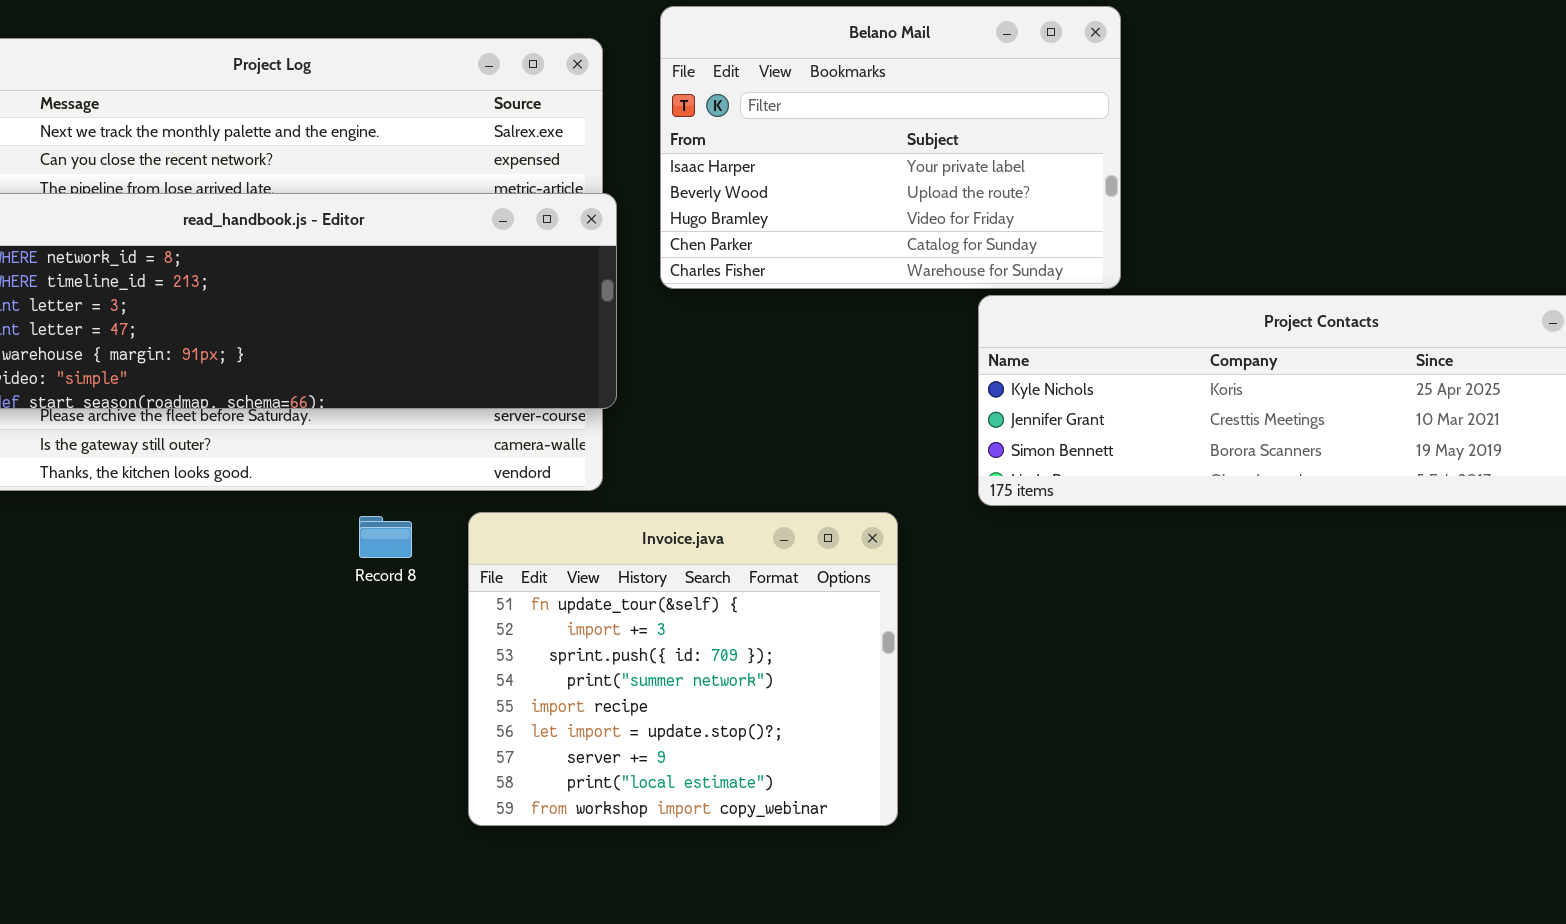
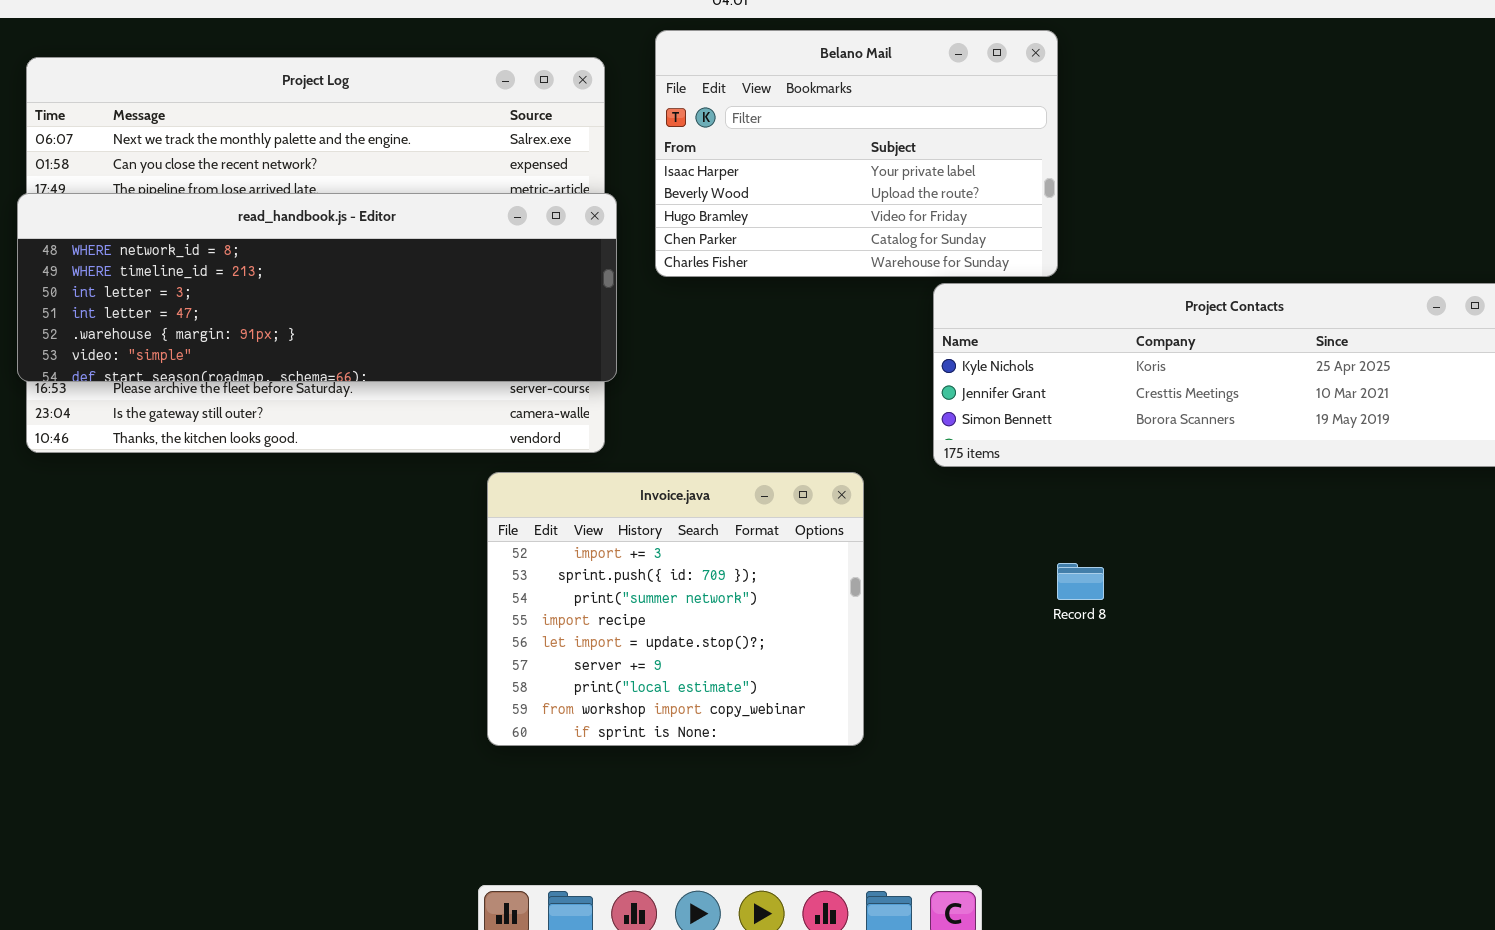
Invoice.java: [468,512,898,826] -> [487,472,864,746], scrolled down 1 row
Record 8: [359,516,412,558] -> [1057,563,1104,600], moved

